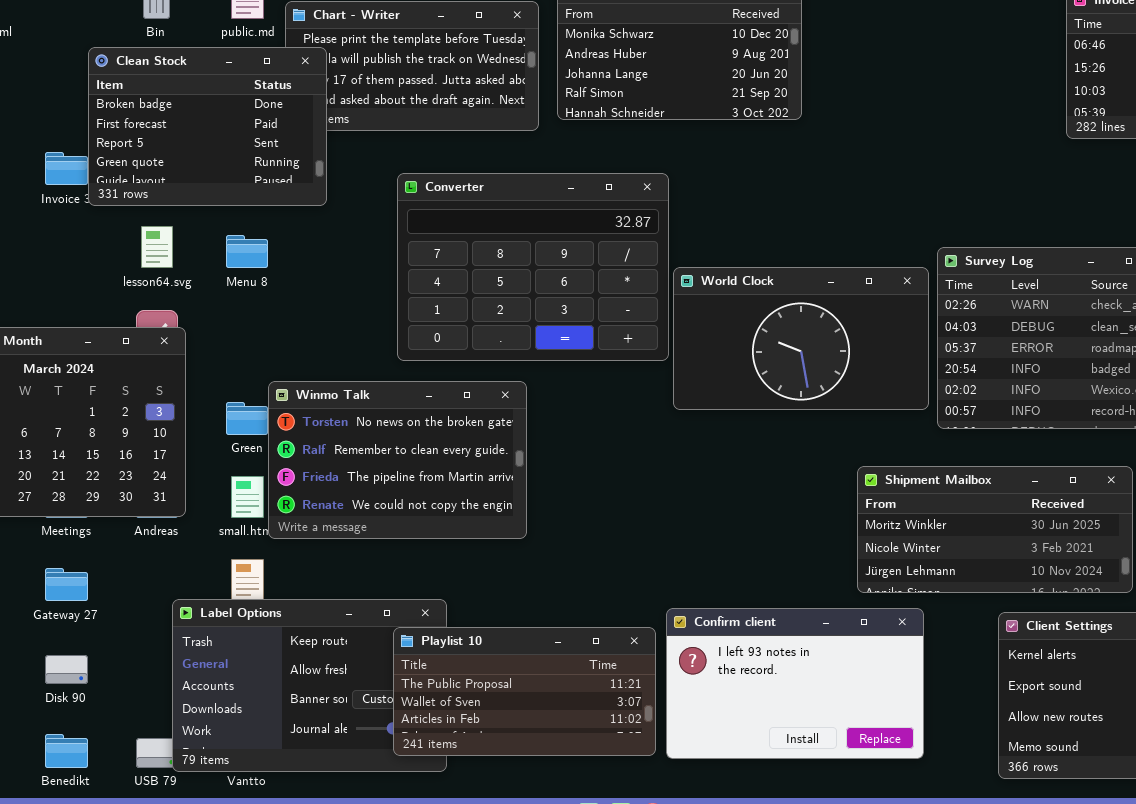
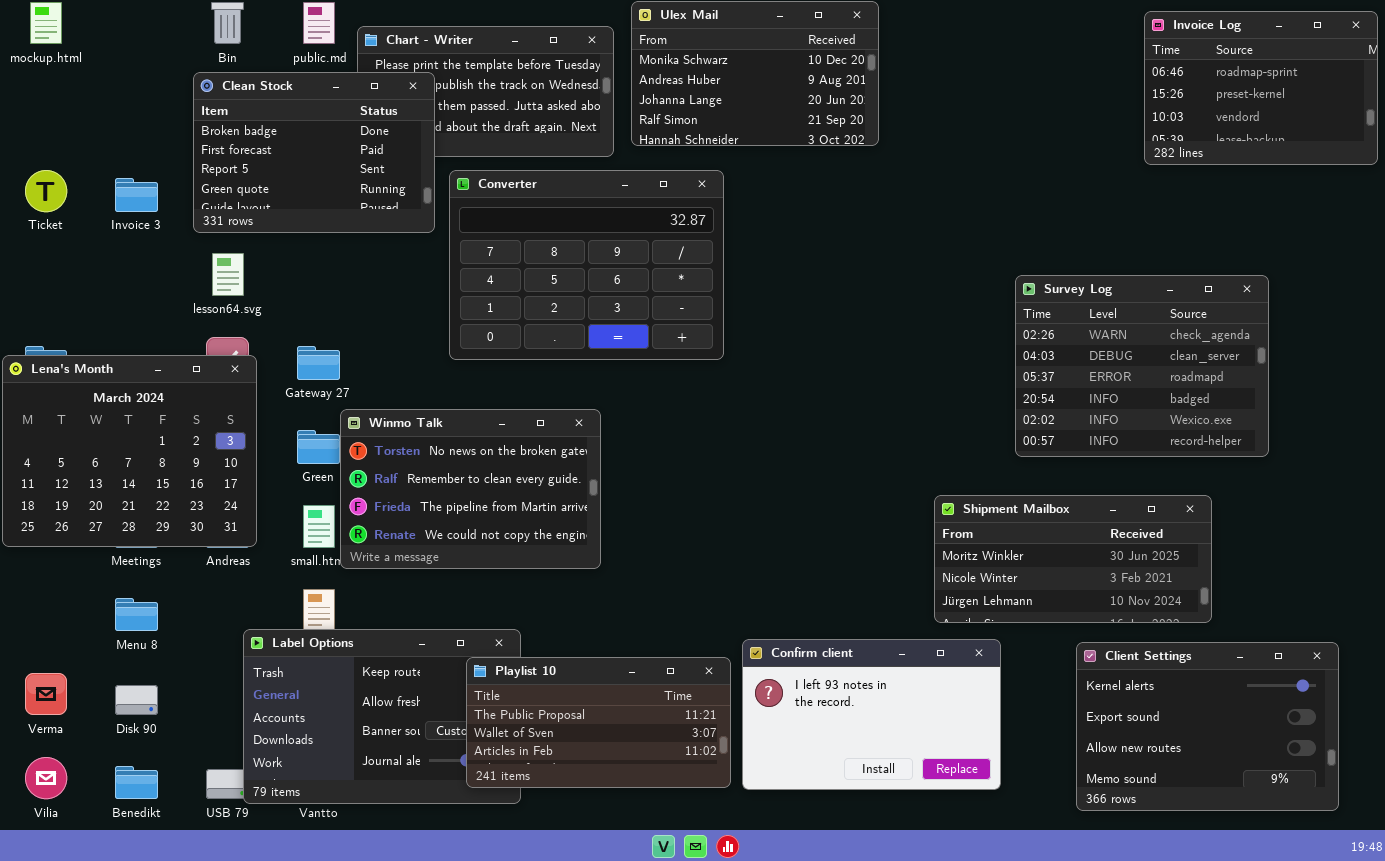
Clean Stock: [88,47,327,206] -> [193,72,435,233], moved
Converter: [397,173,669,361] -> [449,170,724,360], moved
Menu 8: [226,235,268,268] -> [115,598,158,631], moved
World Clock: [673,267,929,410] -> none, closed
Gateway 27: [45,568,88,601] -> [297,346,340,380], moved

